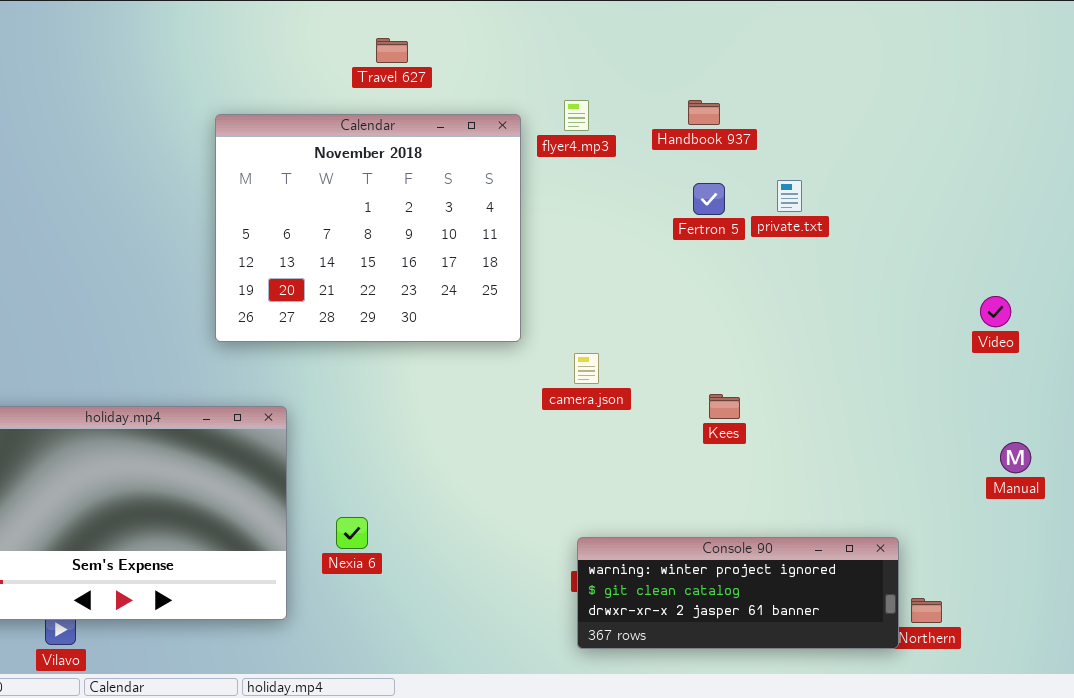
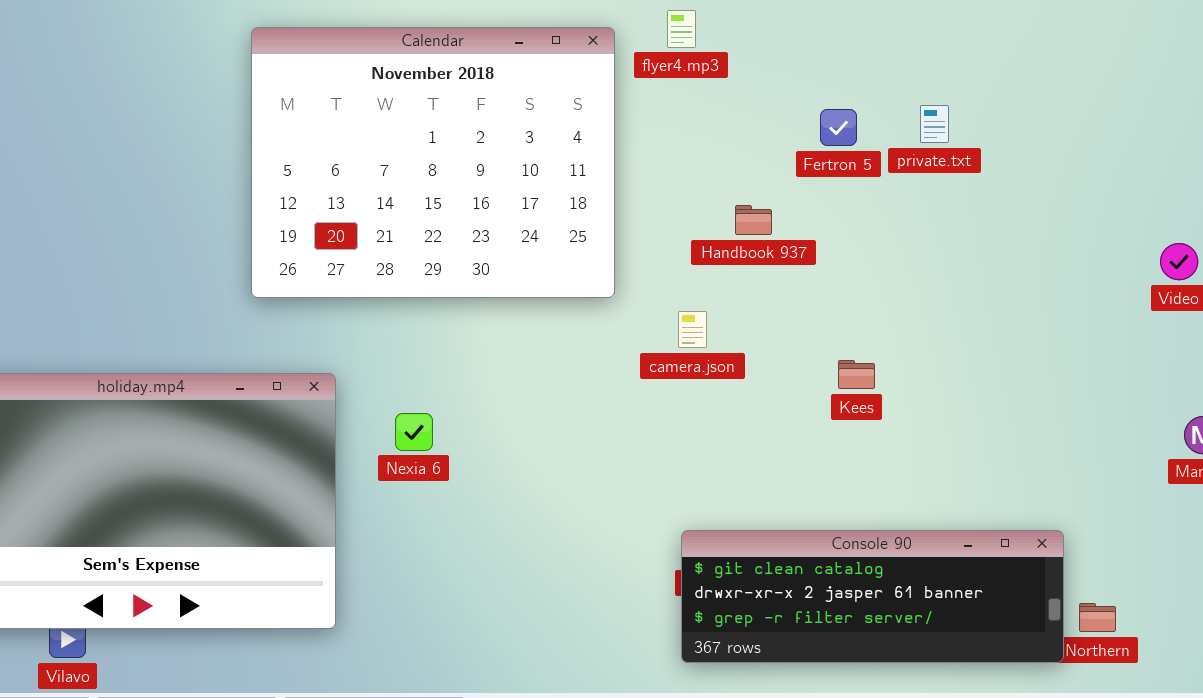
Handbook 937: [688,100,720,125] -> [735,205,772,235], moved
Nexia 6: [336,517,368,549] -> [395,413,433,451], moved
Console 90: [577,537,899,649] -> [681,530,1064,663], scrolled down 1 row

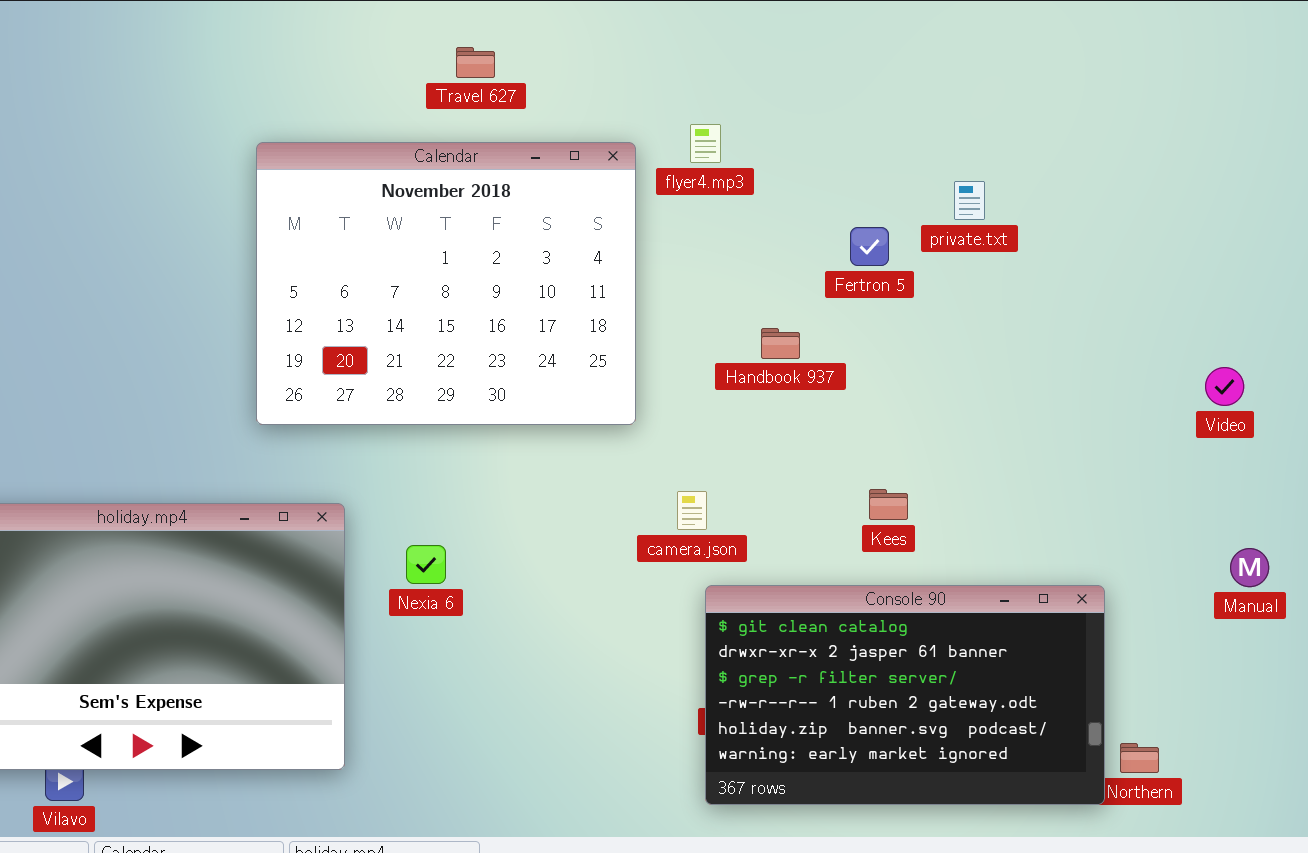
private.txt: [920,105,949,143] -> [954,181,985,220], moved
camera.json: [678,311,707,348] -> [677,491,707,530], moved
Console 90: [681,530,1064,663] -> [705,585,1105,805], resized

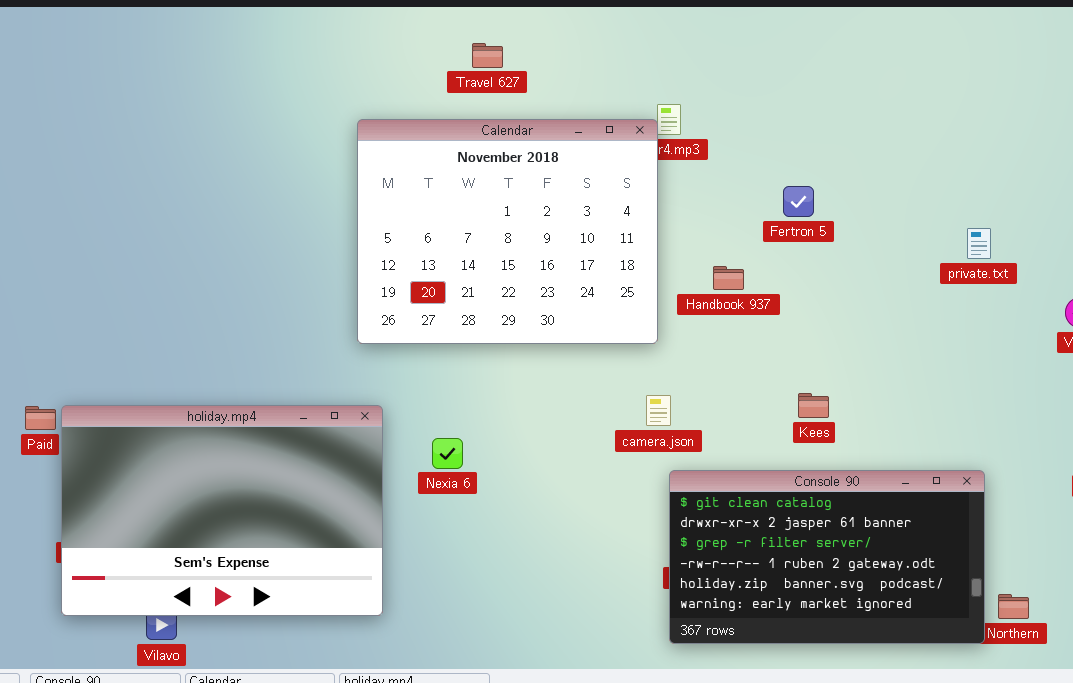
Calendar: [256,142,636,425] -> [357,119,658,344], moved
private.txt: [954,181,985,220] -> [967,228,991,259], moved

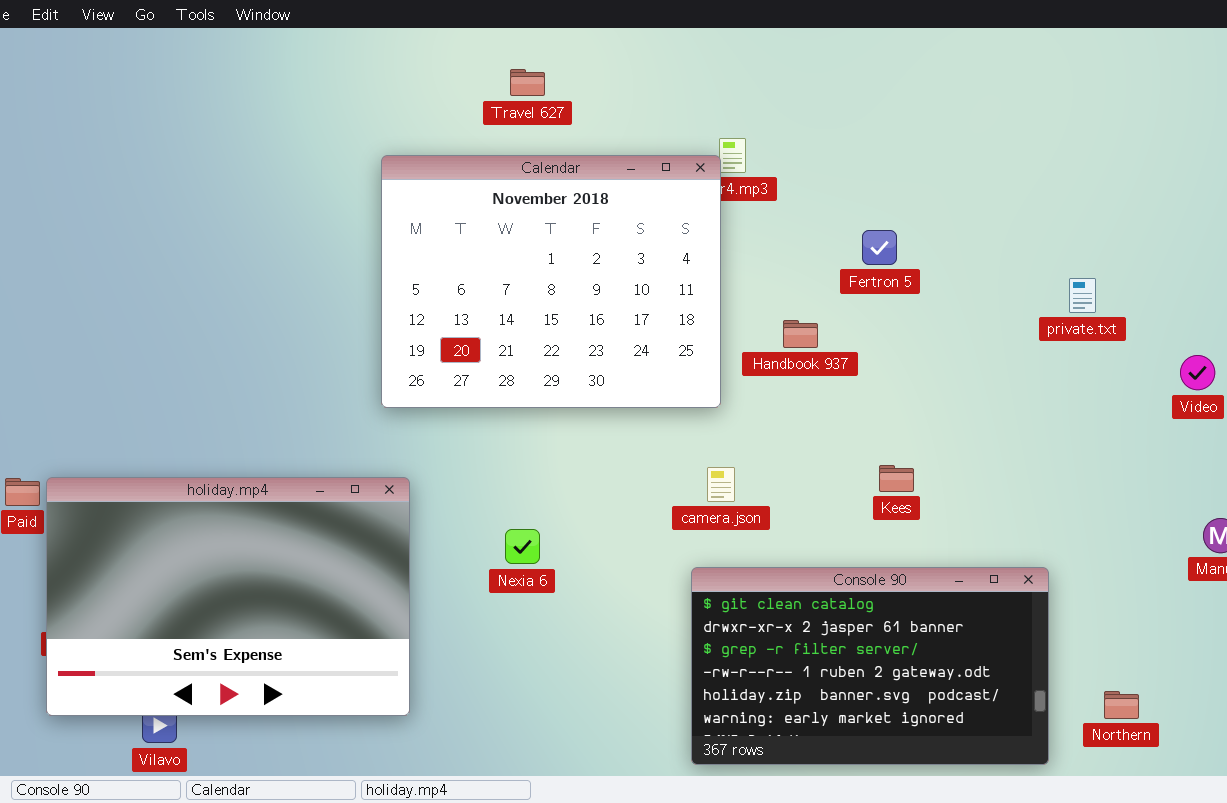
Nexia 6: [432,438,463,469] -> [505,529,540,564], moved
Console 90: [669,470,985,644] -> [691,567,1049,765], moved

